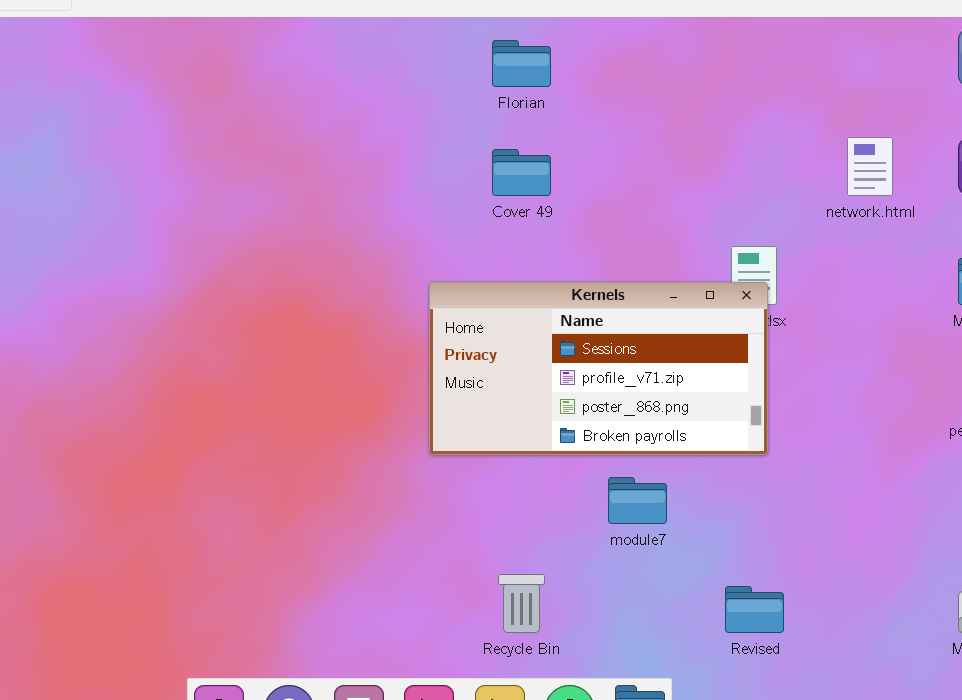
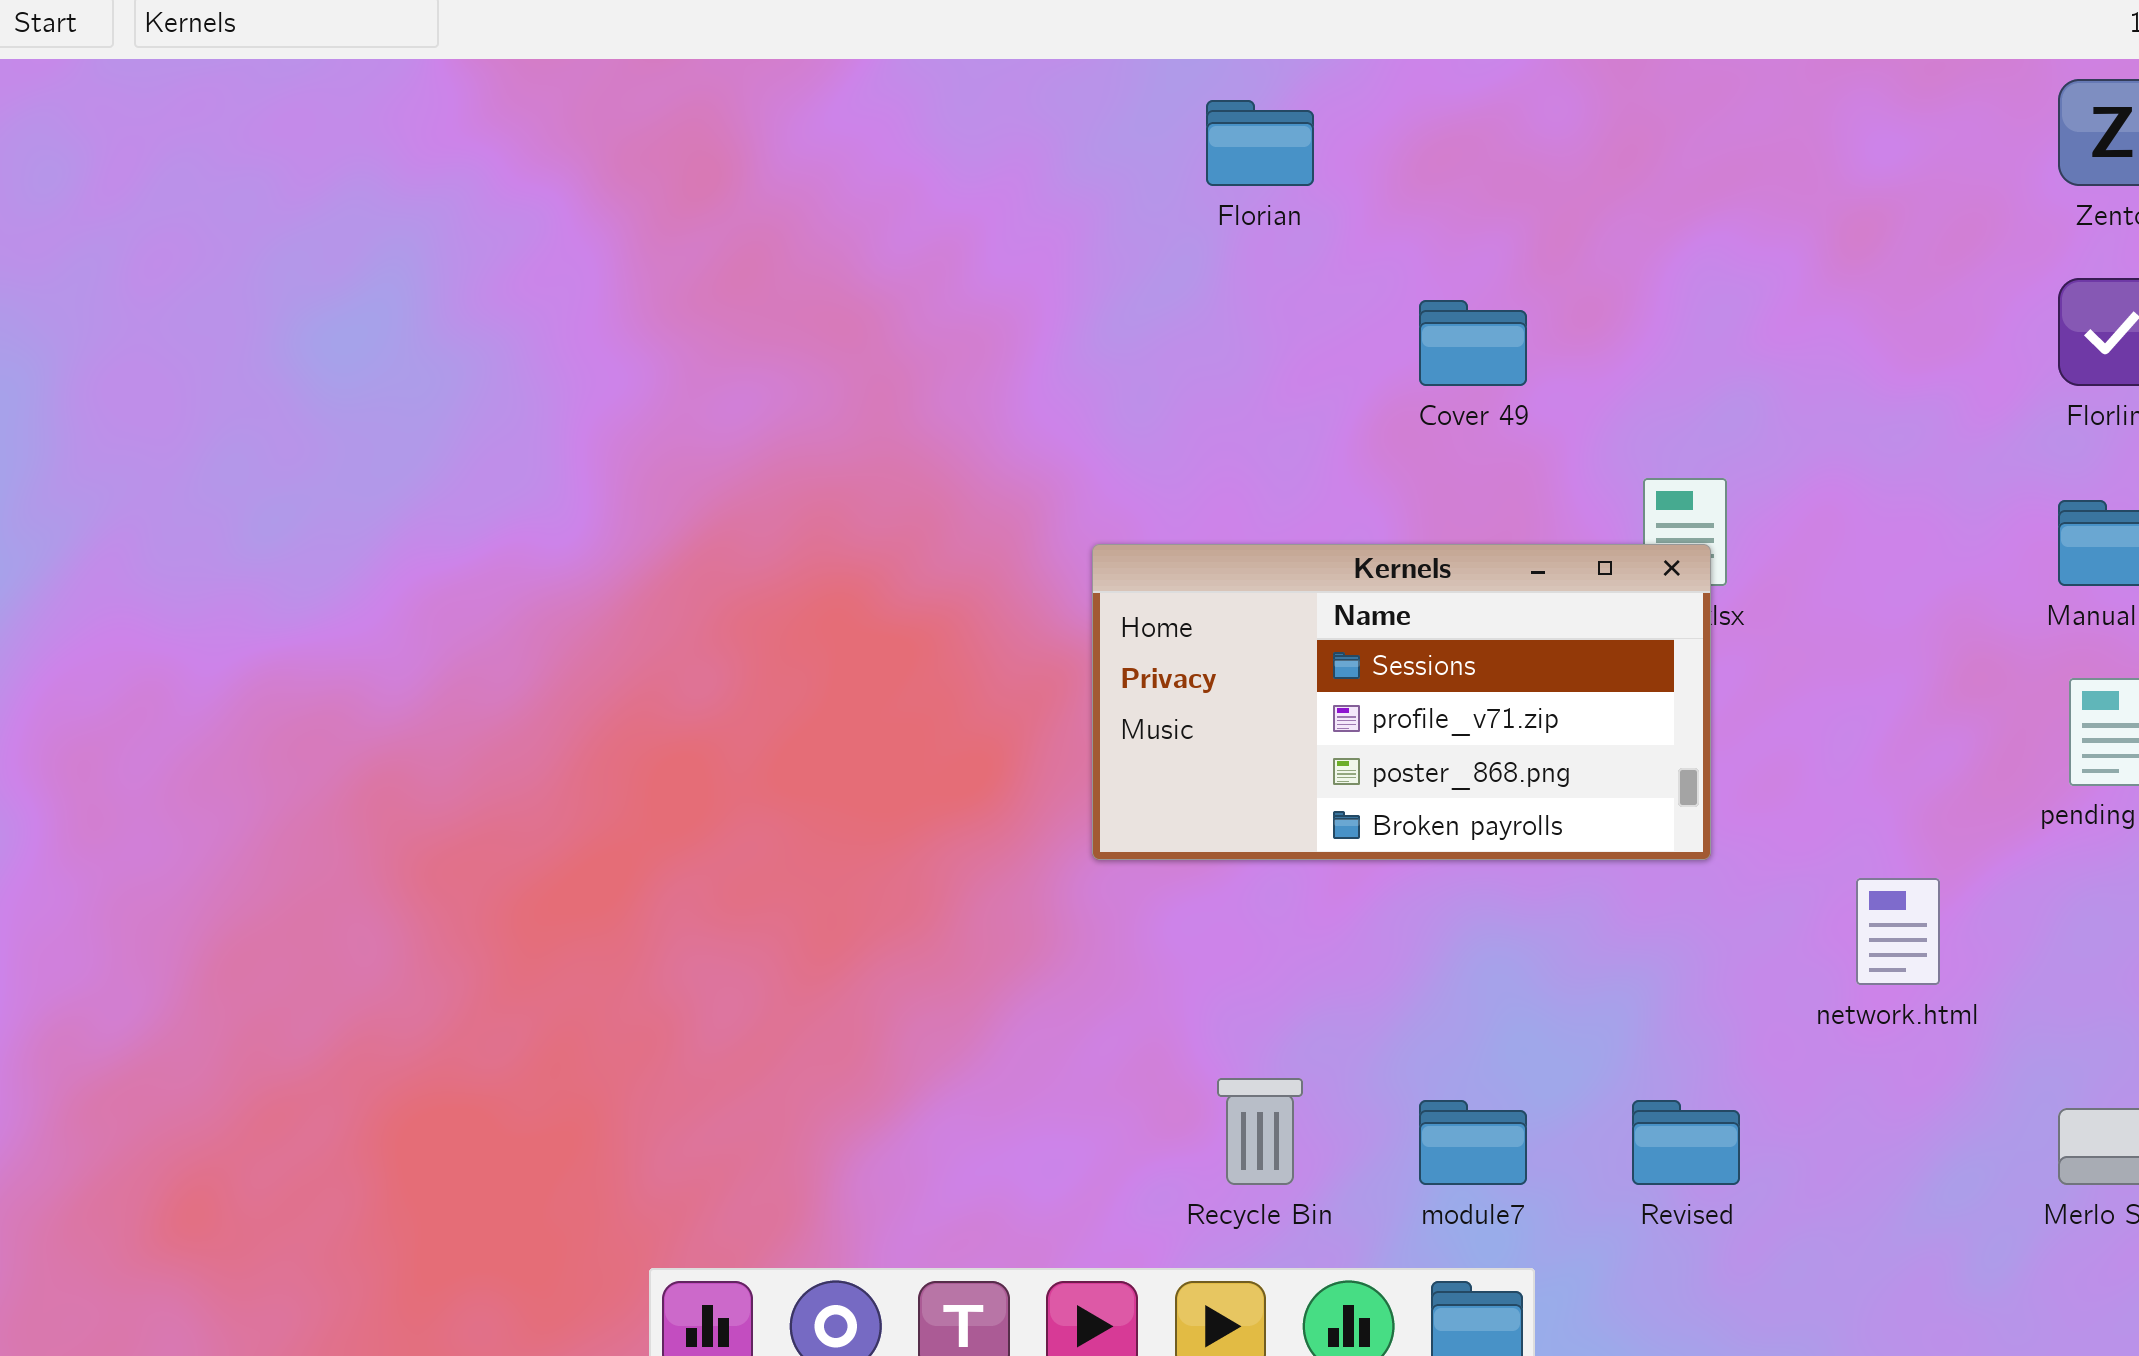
network.html: [847,137,893,196] -> [1856,878,1940,985], moved
Cover 49: [492,149,551,196] -> [1419,300,1527,386], moved
module7: [608,477,667,524] -> [1419,1100,1527,1185], moved

